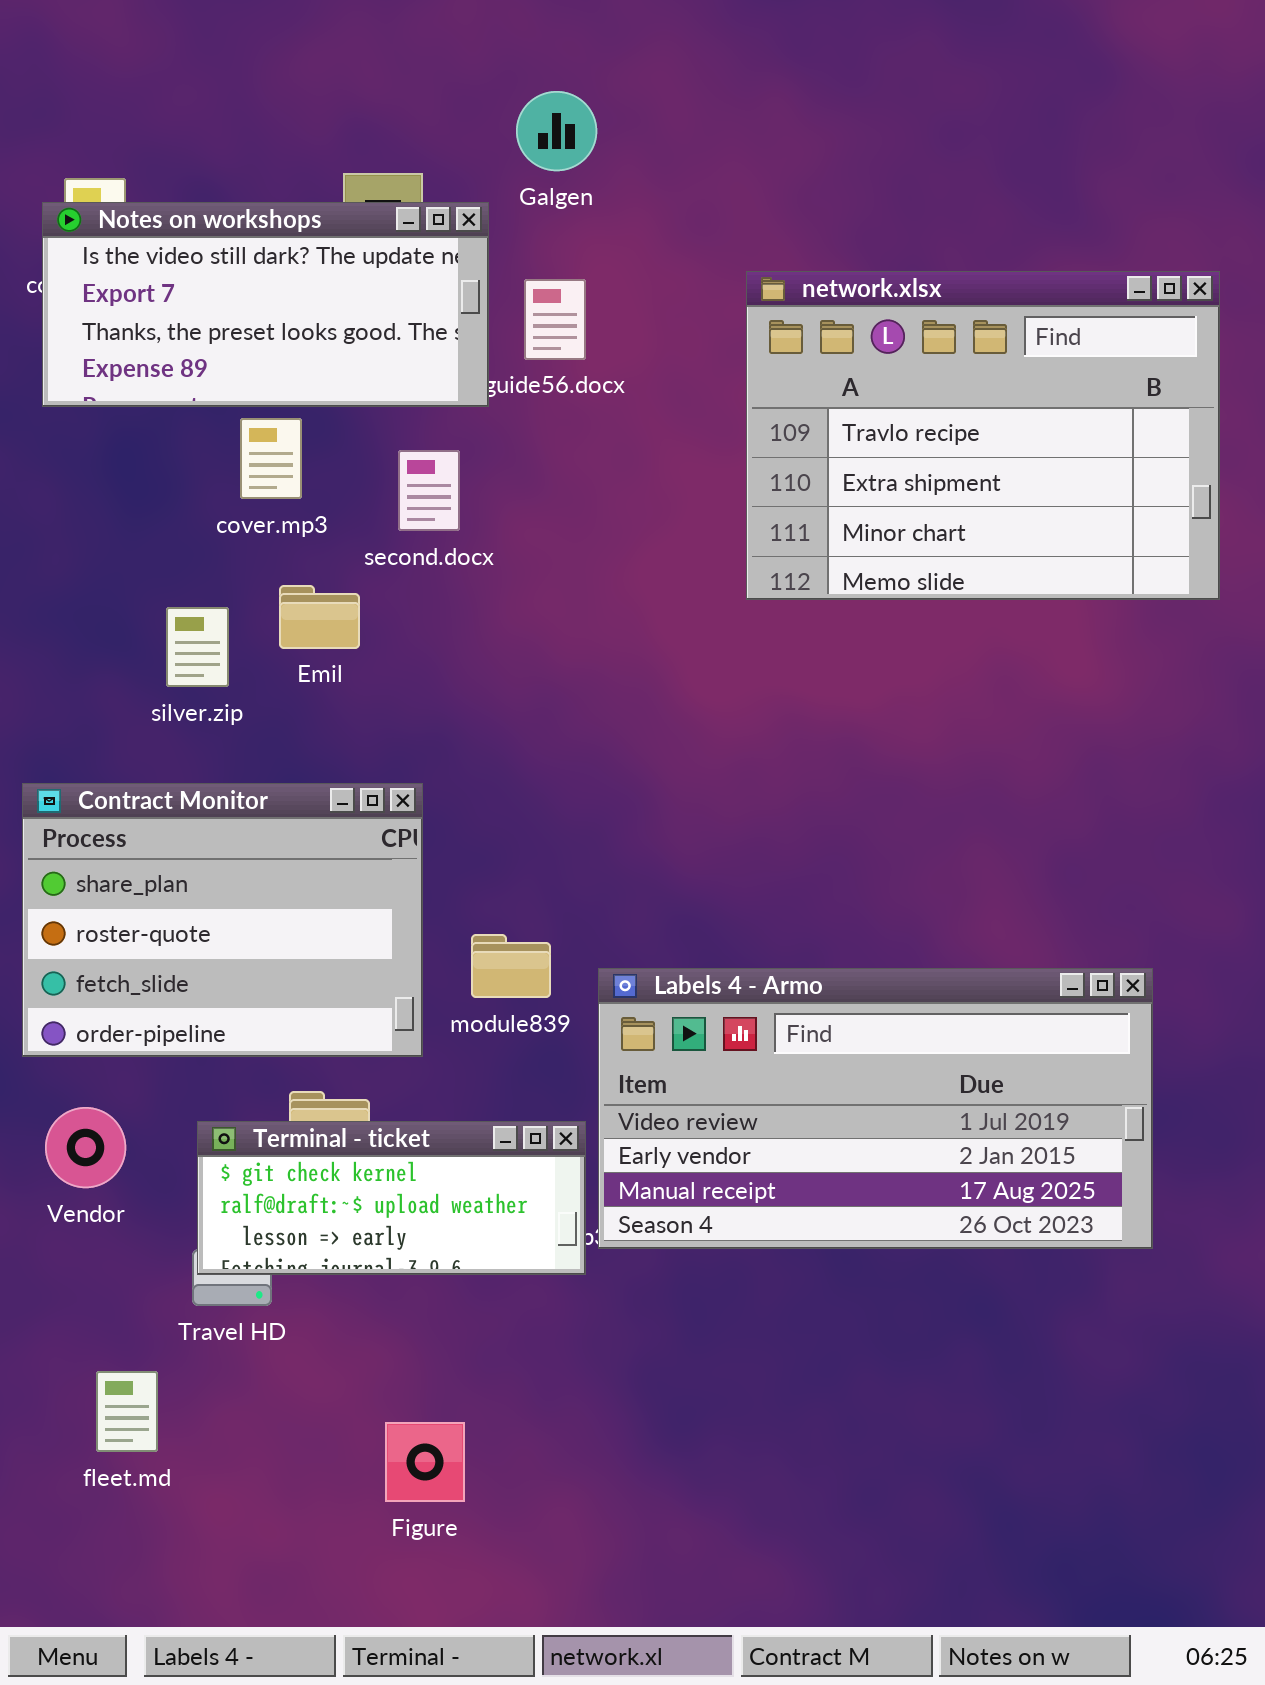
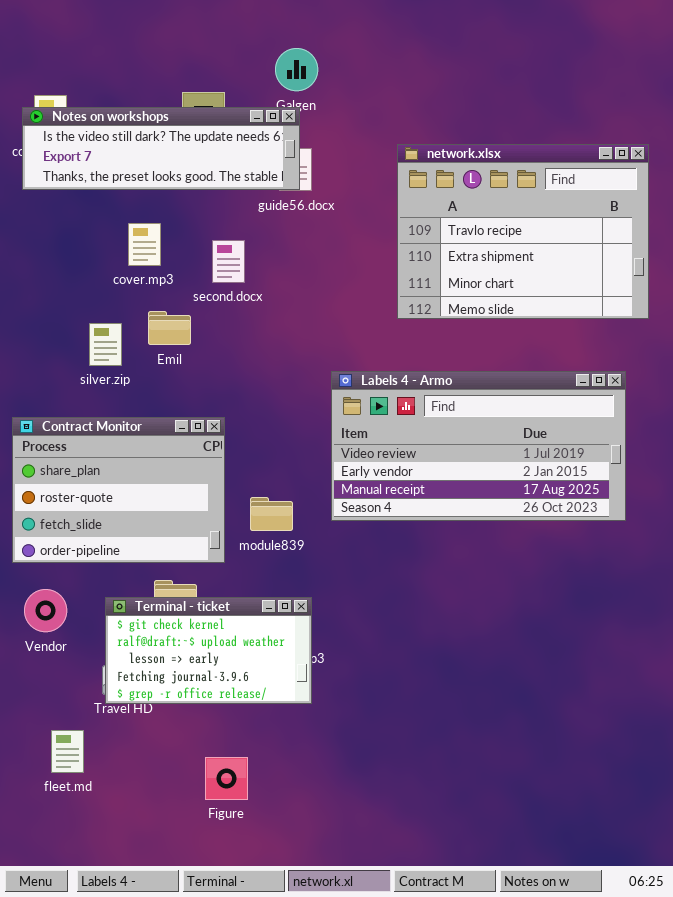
Notes on workshops: [42,202,489,407] -> [22,107,300,190], resized
Labels 4 - Armo: [598,968,1153,1249] -> [331,371,626,521], moved
Terminal - ticket: [197,1121,586,1275] -> [105,597,312,704], resized

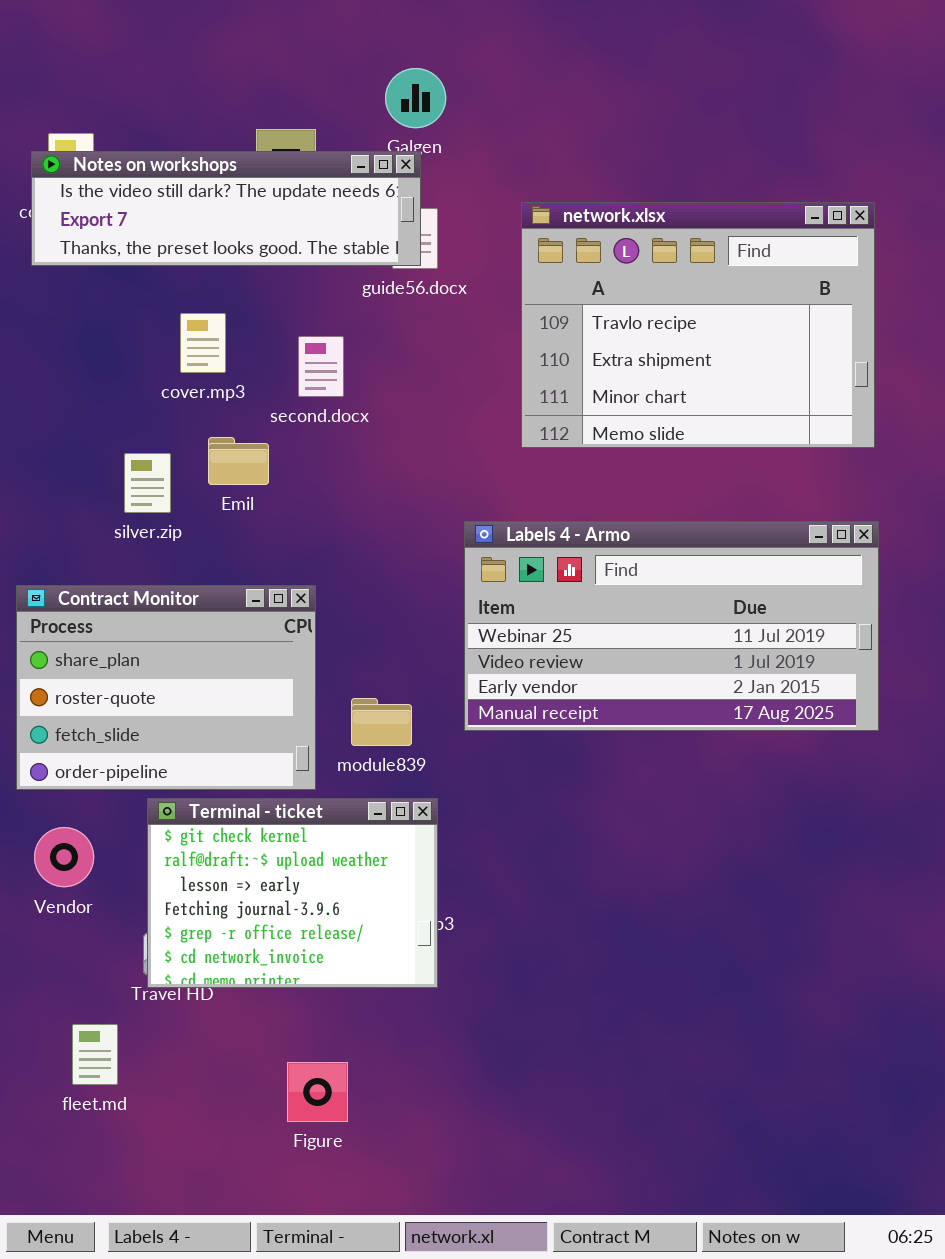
network.xlsx: [397,144,649,319] -> [521,202,875,448], moved
Labels 4 - Armo: [331,371,626,521] -> [464,521,879,731], scrolled up 1 row
Terminal - ticket: [105,597,312,704] -> [147,798,438,988], resized

